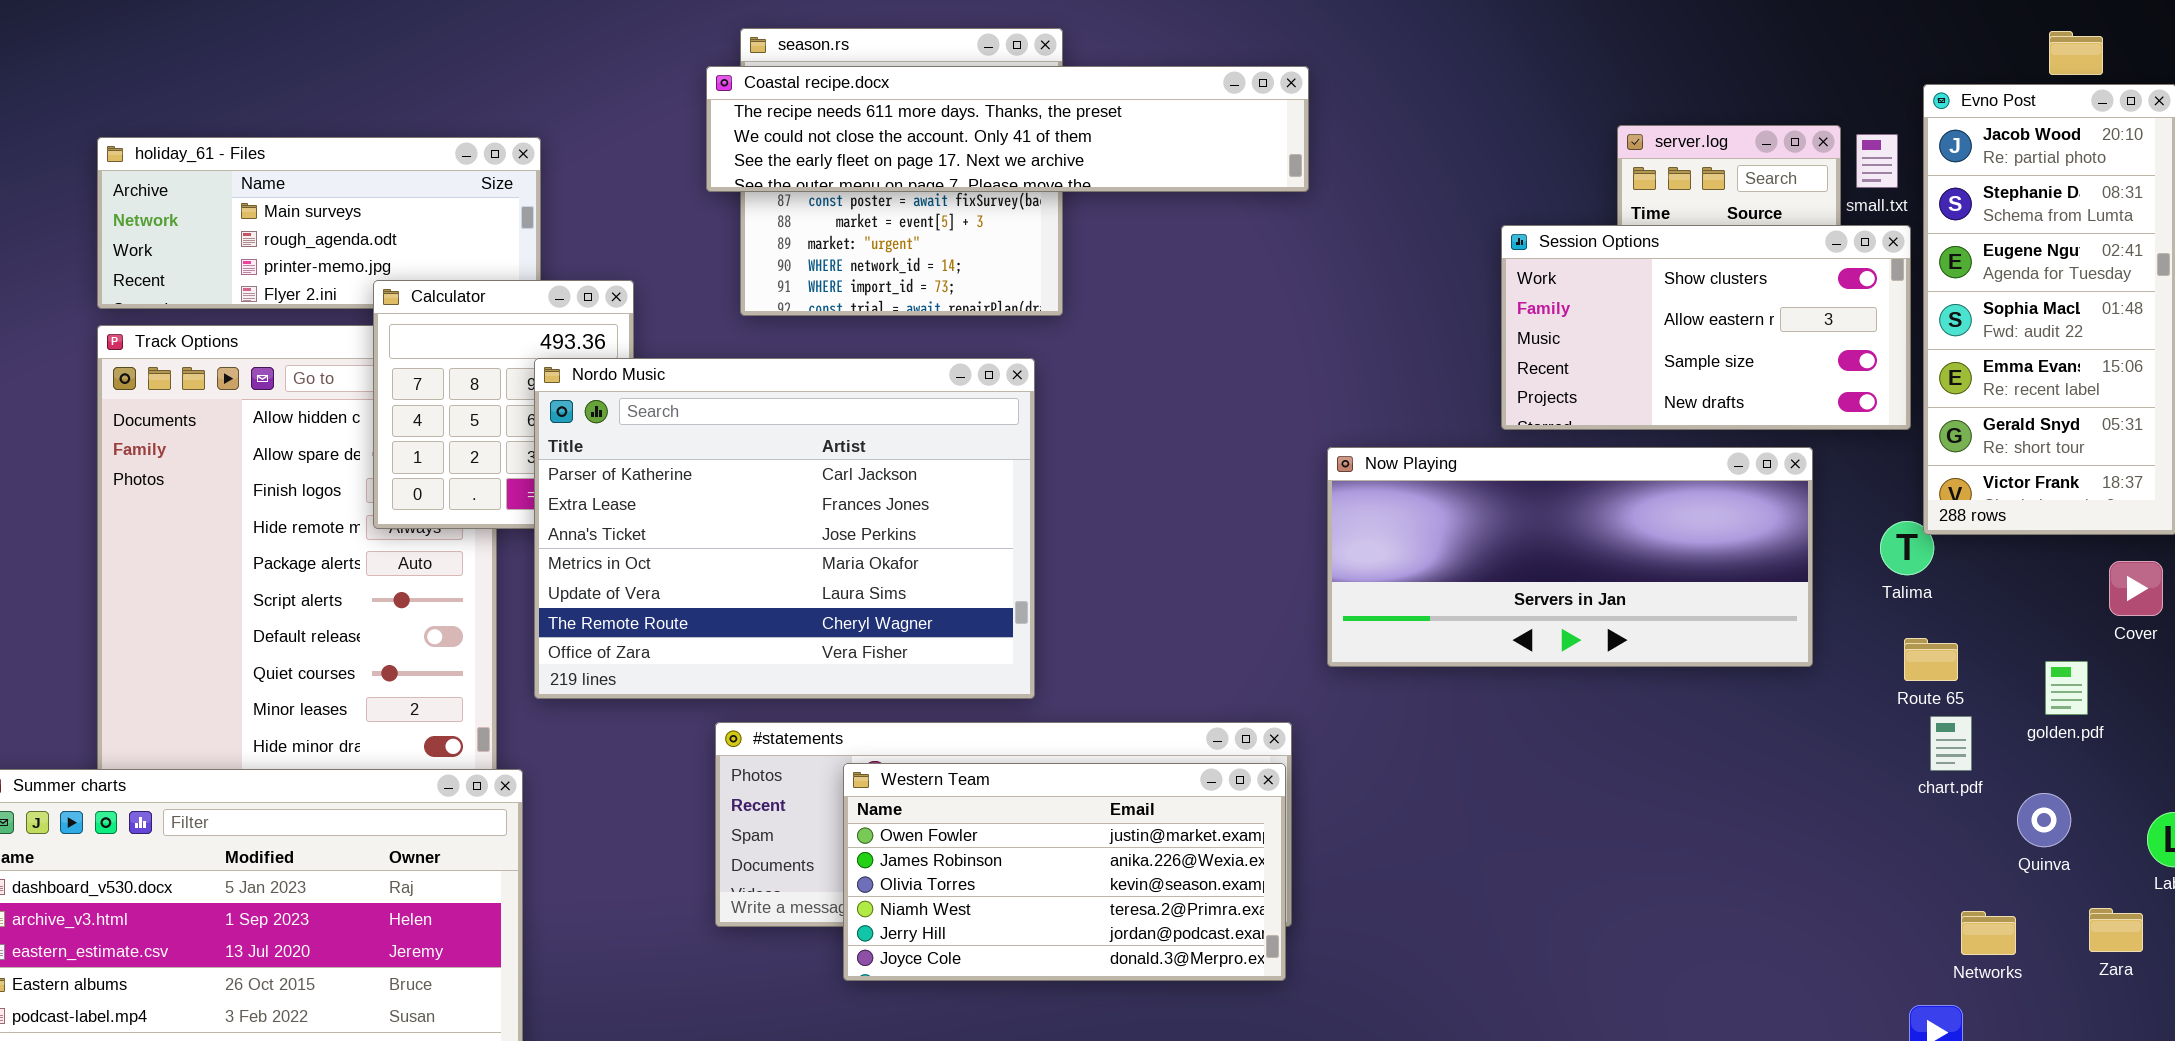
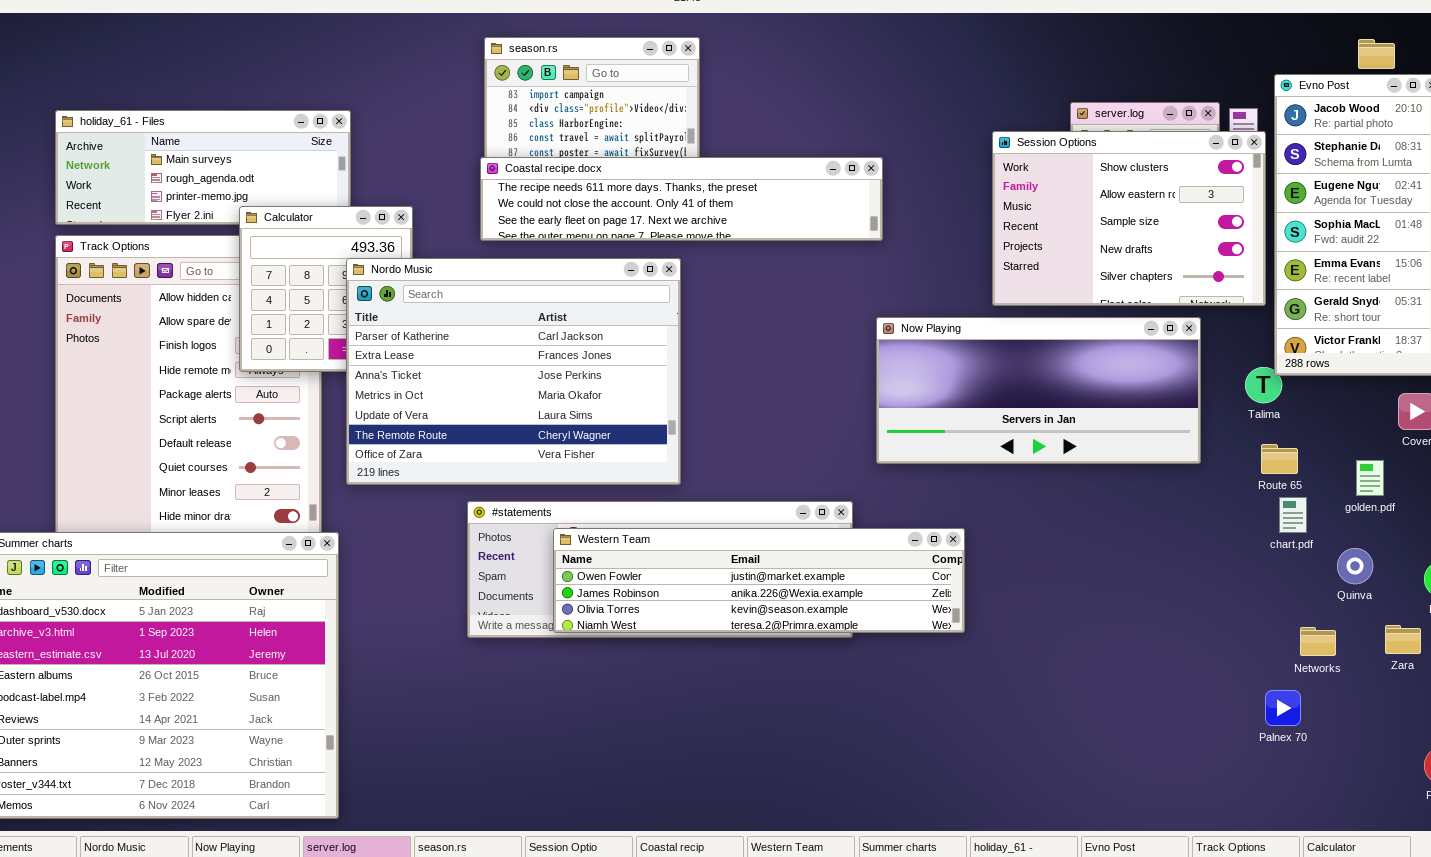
Coastal recipe.docx: [706,66,1309,192] -> [480,157,883,241], moved
Session Options: [1501,225,1911,430] -> [992,131,1266,306], resized
Western Team: [843,763,1286,981] -> [553,528,965,633], resized

